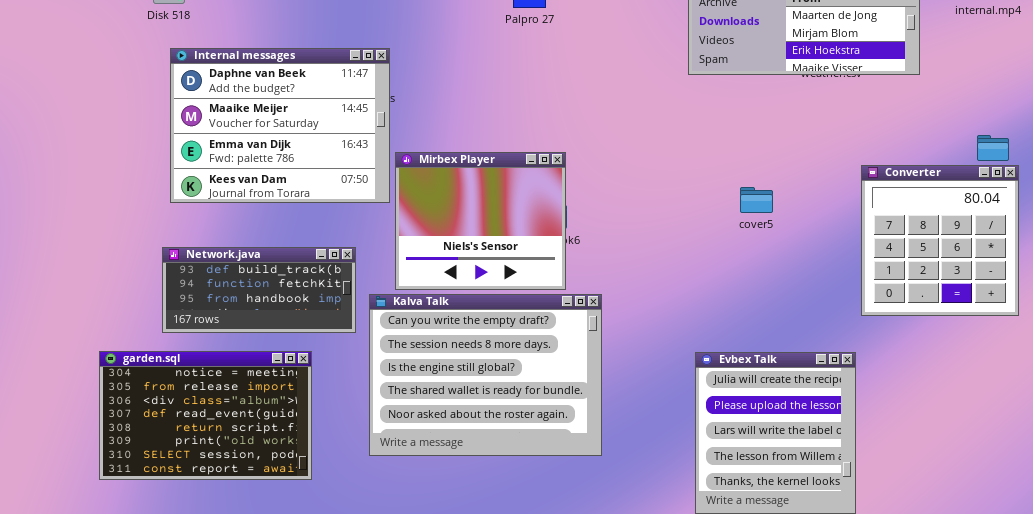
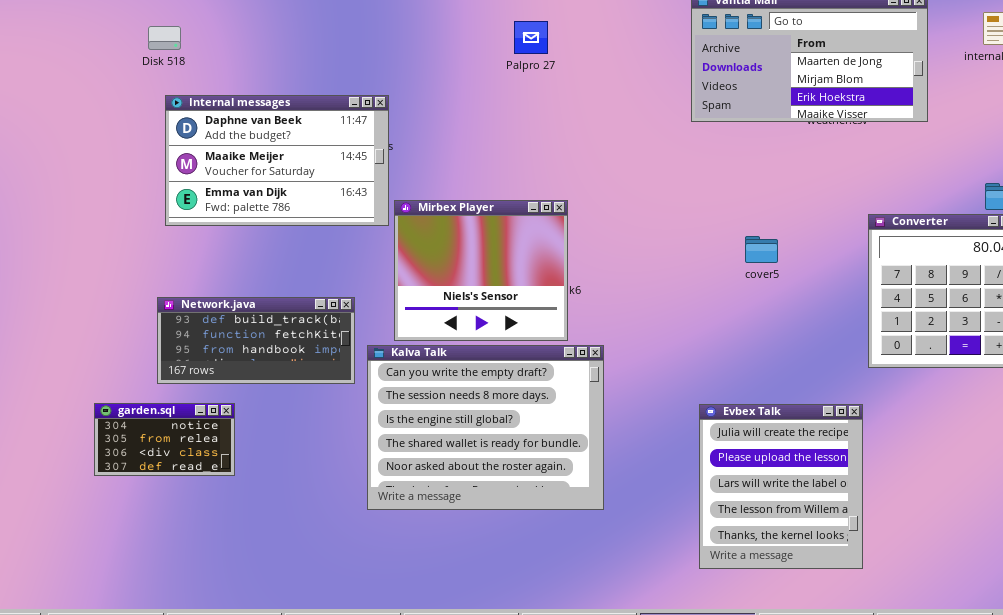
Internal messages: [170,48,390,203] -> [165,95,389,226], resized
garden.sql: [99,351,312,480] -> [94,403,235,476], resized

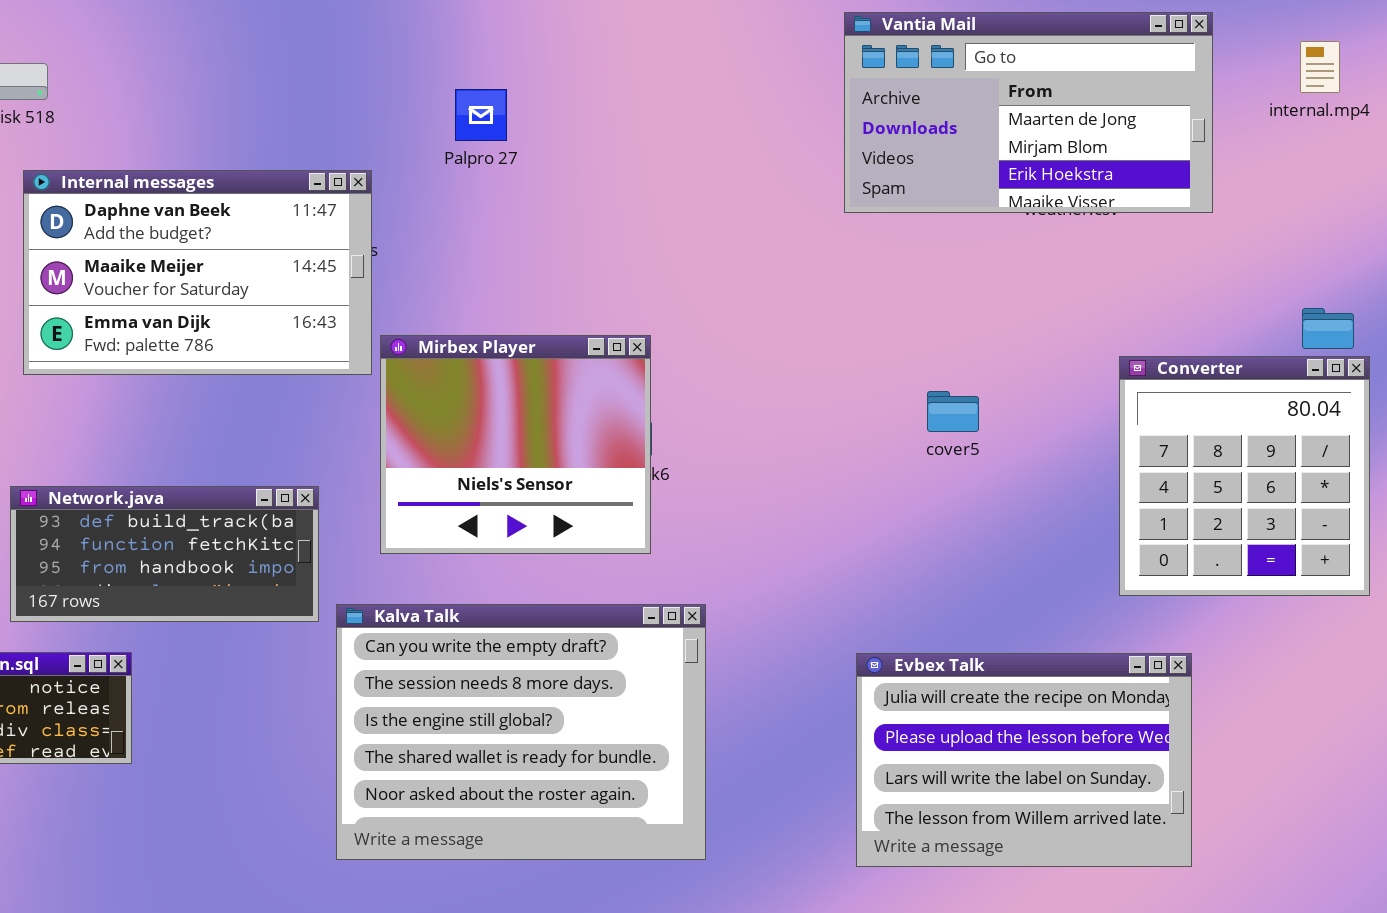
Palpro 27: [514,21,548,54] -> [455,89,507,141], moved
Kalva Talk: [367,345,604,510] -> [336,604,706,860], moved
Evbex Talk: [699,404,863,569] -> [856,653,1192,867], resized

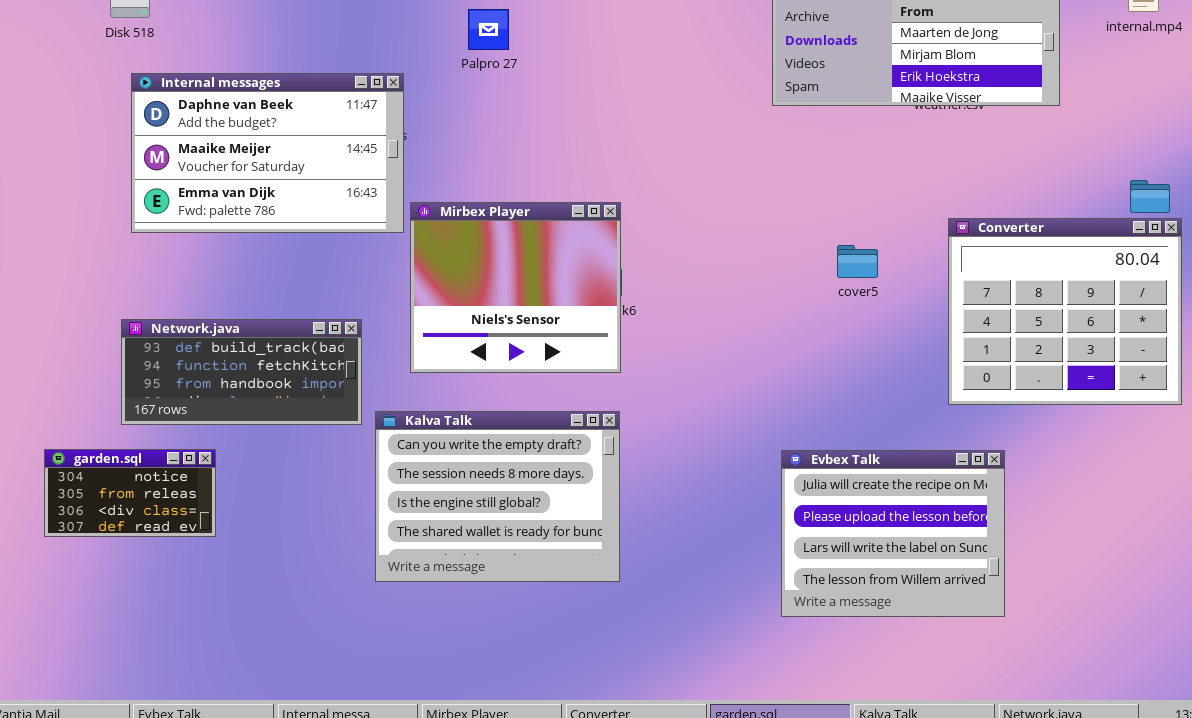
Converter: [1119,356,1370,596] -> [948,218,1182,405], resized
Kalva Talk: [336,604,706,860] -> [375,411,620,582], resized
Evbex Talk: [856,653,1192,867] -> [781,450,1005,617], resized

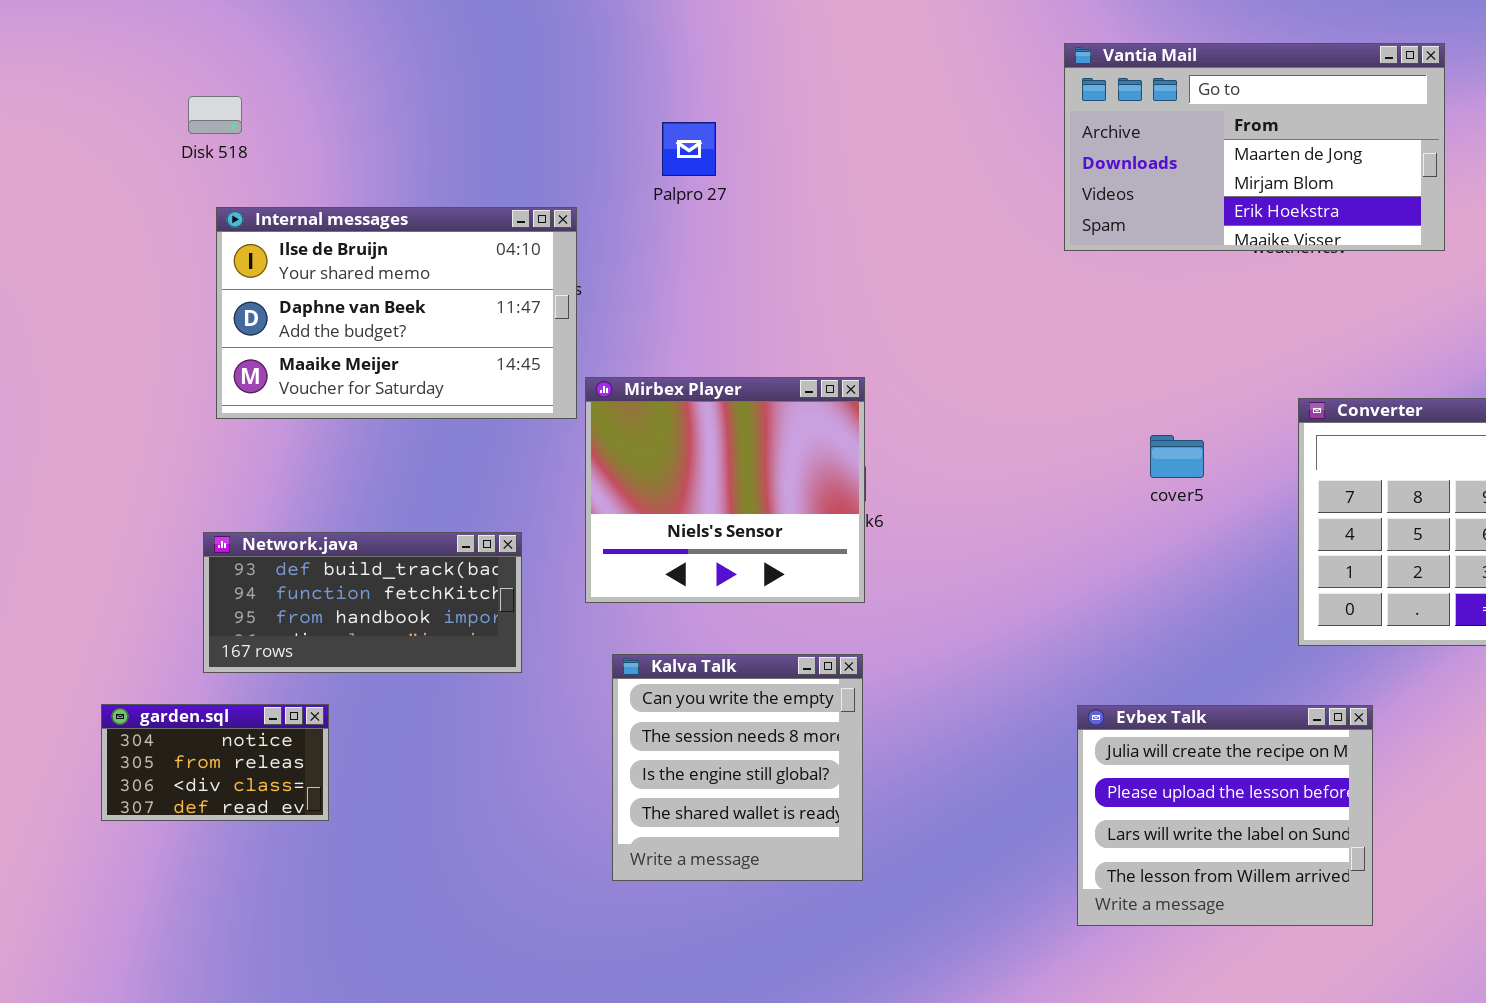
Internal messages: [131,73,404,233] -> [216,207,577,419], scrolled up 1 row
Kalva Talk: [375,411,620,582] -> [612,654,863,881], resized

